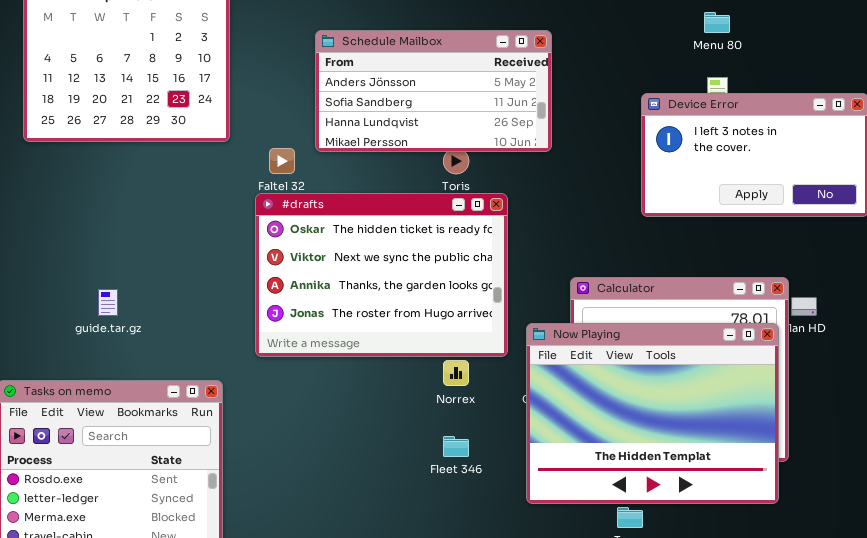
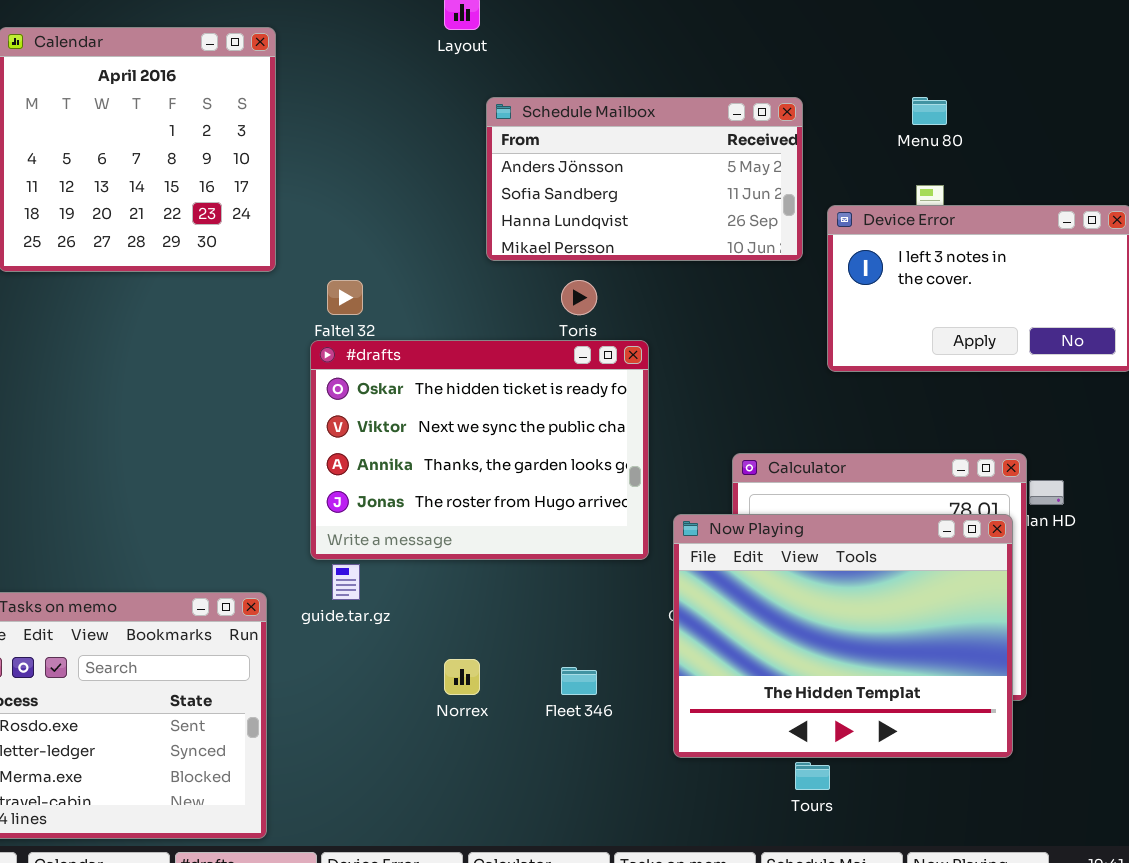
Schedule Mailbox: [315,30,552,152] -> [486,97,803,261], moved
guide.tar.gz: [98,289,118,316] -> [332,564,360,600], moved
Norrex: [443,360,469,386] -> [444,659,480,695], moved

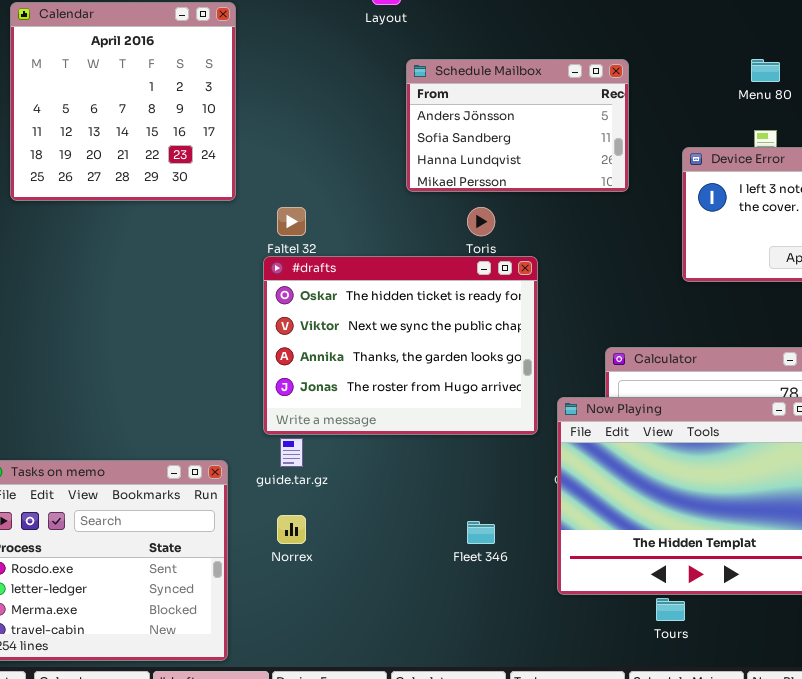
Schedule Mailbox: [486,97,803,261] -> [406,59,629,192], resized
Norrex: [444,659,480,695] -> [277,515,306,544], moved

